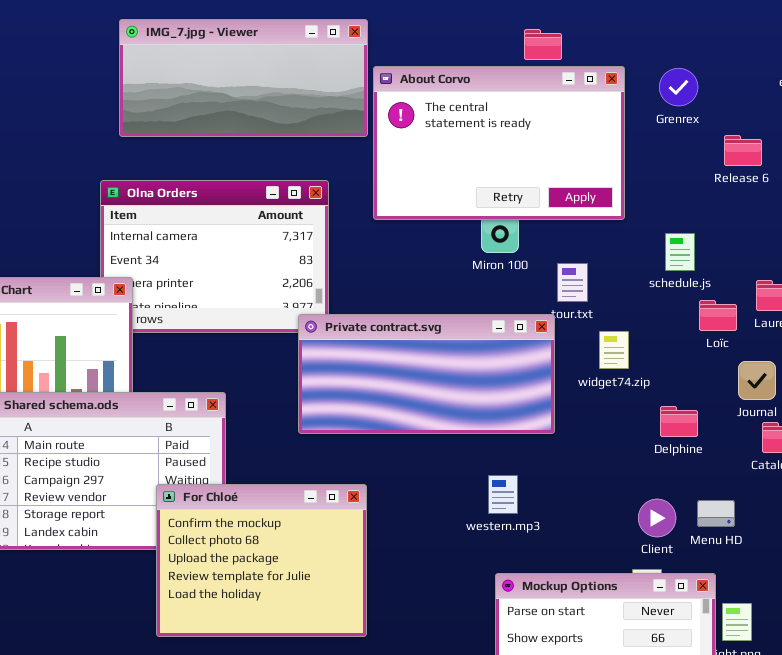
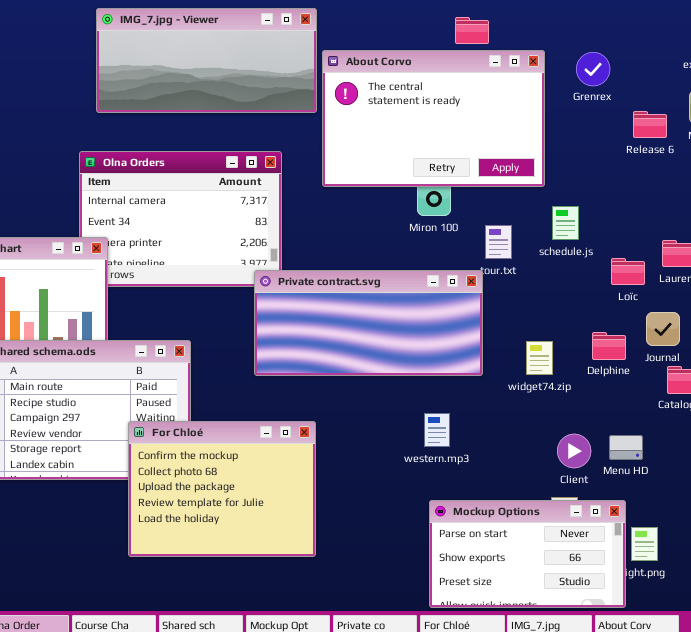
schedule.js: [665,233,695,271] -> [552,206,579,240], moved
widget74.zip: [599,331,629,369] -> [526,341,553,375], moved
Delphine: [660,406,698,437] -> [592,332,626,360], moved

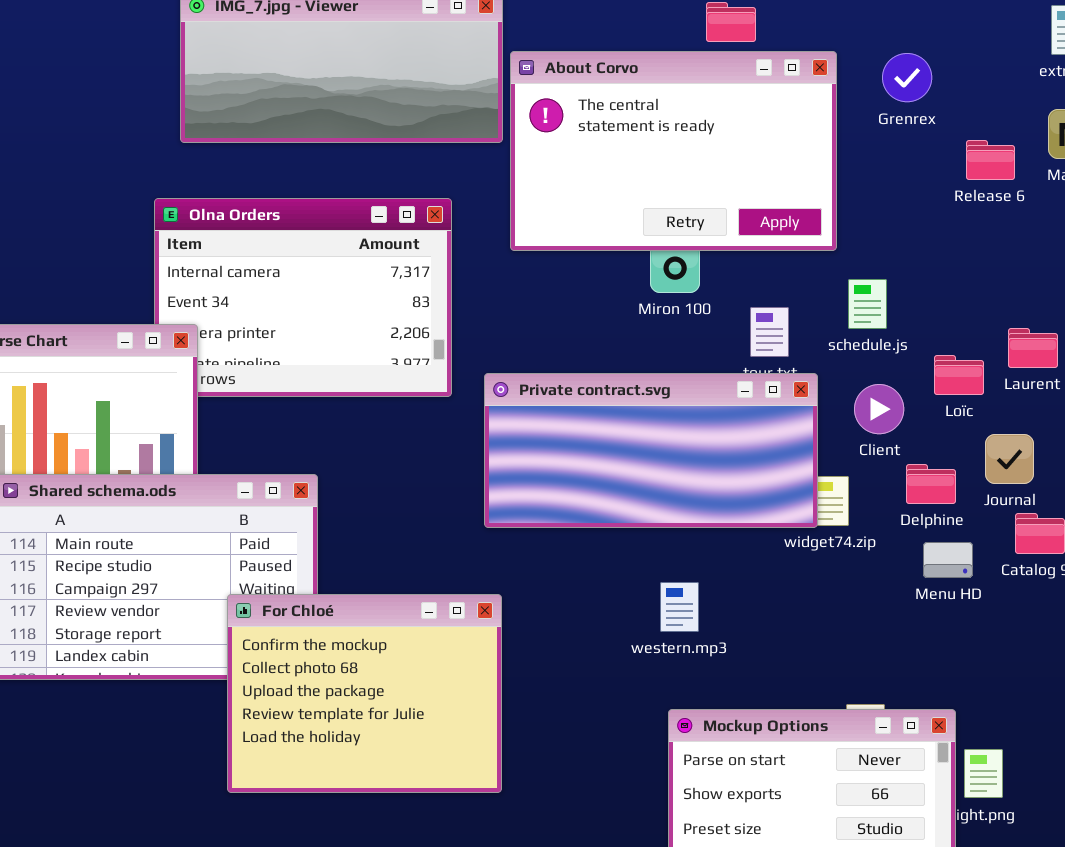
Private contract.svg: [254,270,483,376] -> [484,373,818,528], moved
Client: [557,434,591,468] -> [854,384,904,434], moved
Menu HD: [609,435,643,460] -> [923,542,973,578], moved

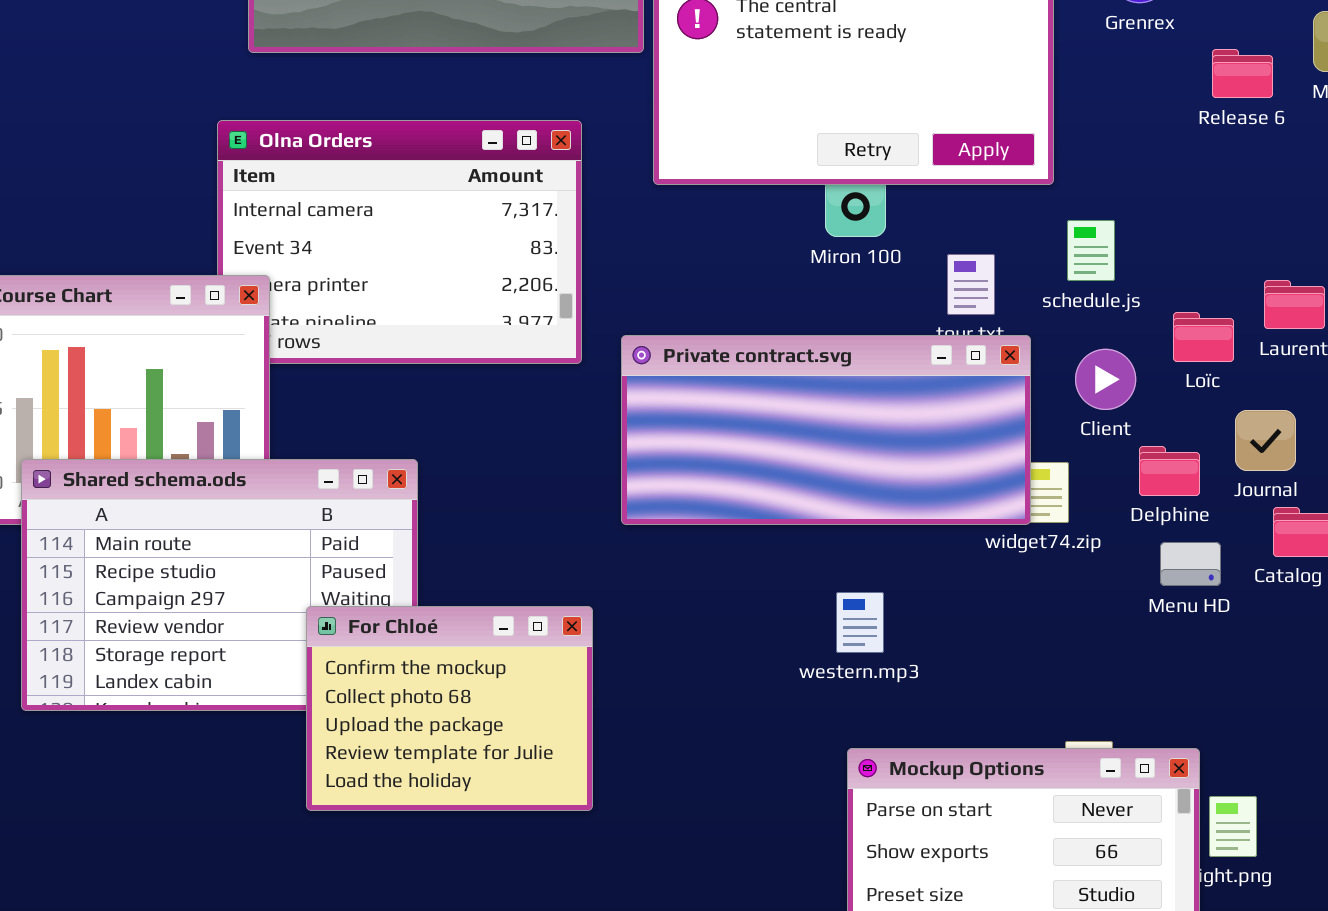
For Chloé: [227,594,502,793] -> [306,606,593,811], resized

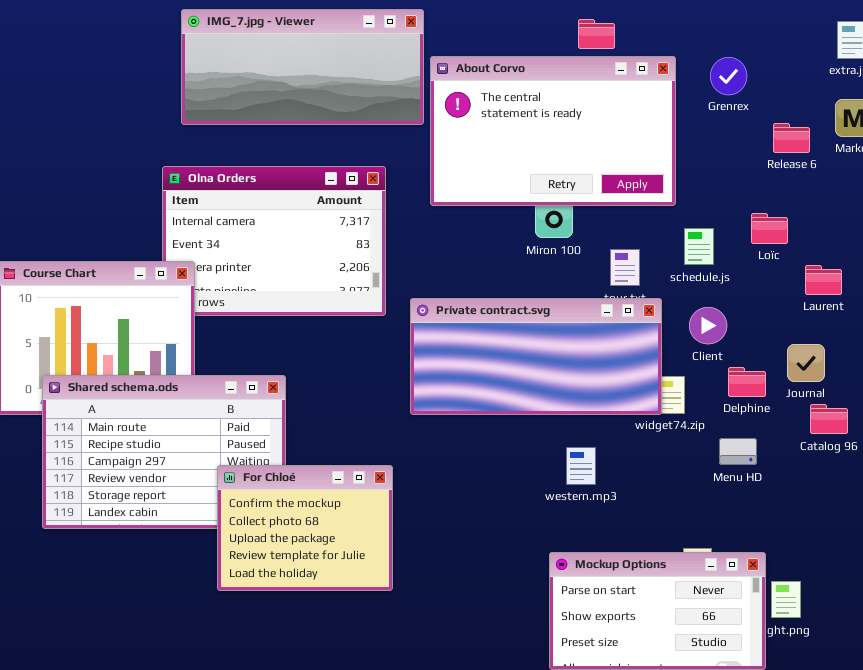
Loïc: [1173,312,1234,362] -> [751,213,788,244], moved
Menu HD: [1160,542,1221,586] -> [719,438,757,465], moved
western.mp3: [836,592,884,653] -> [566,447,596,485], moved

